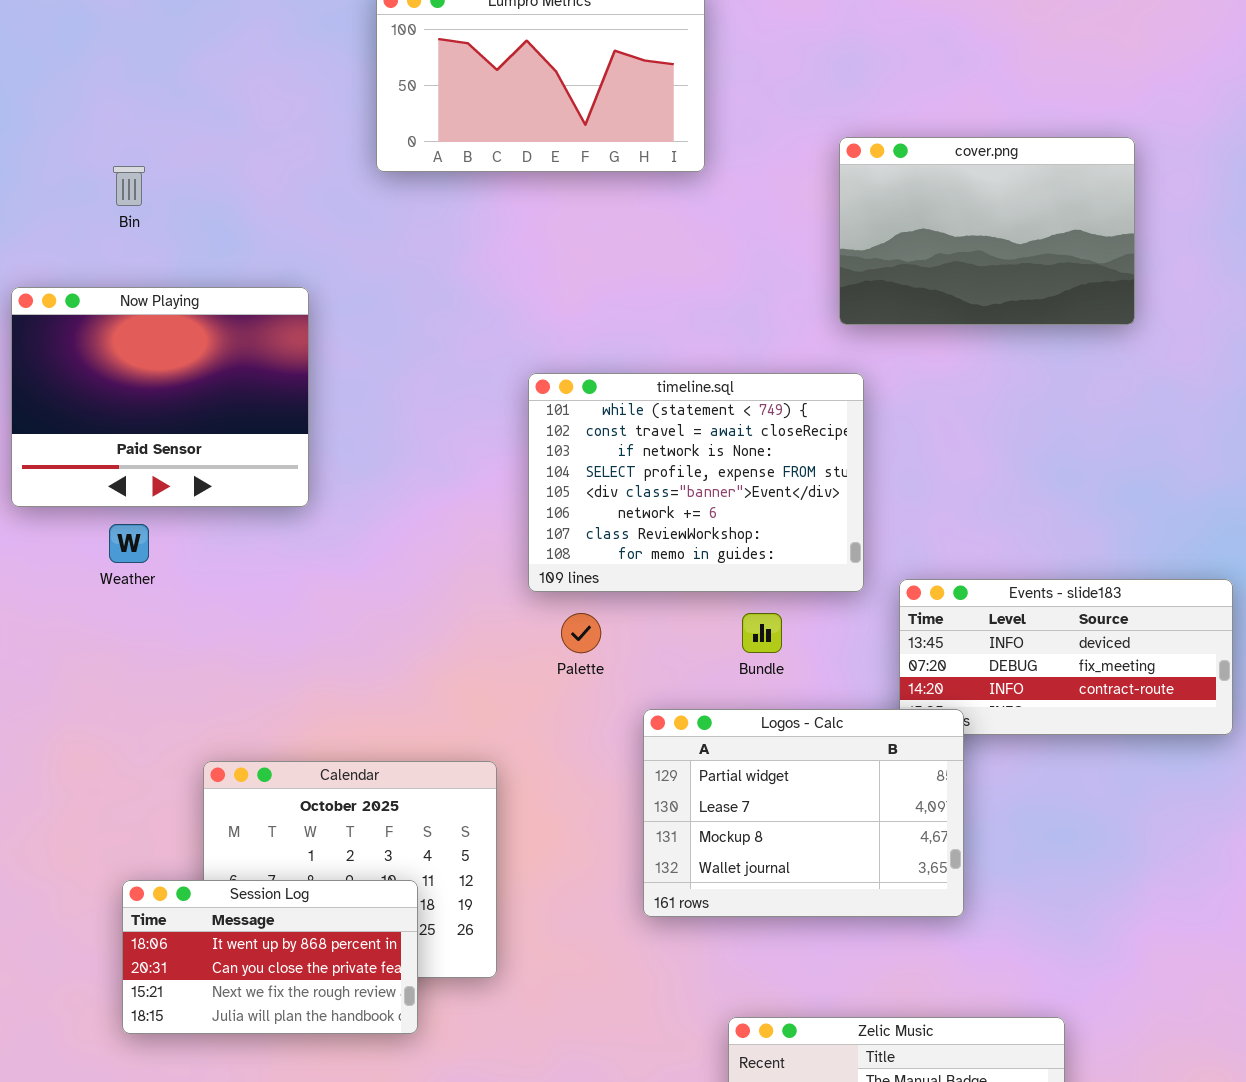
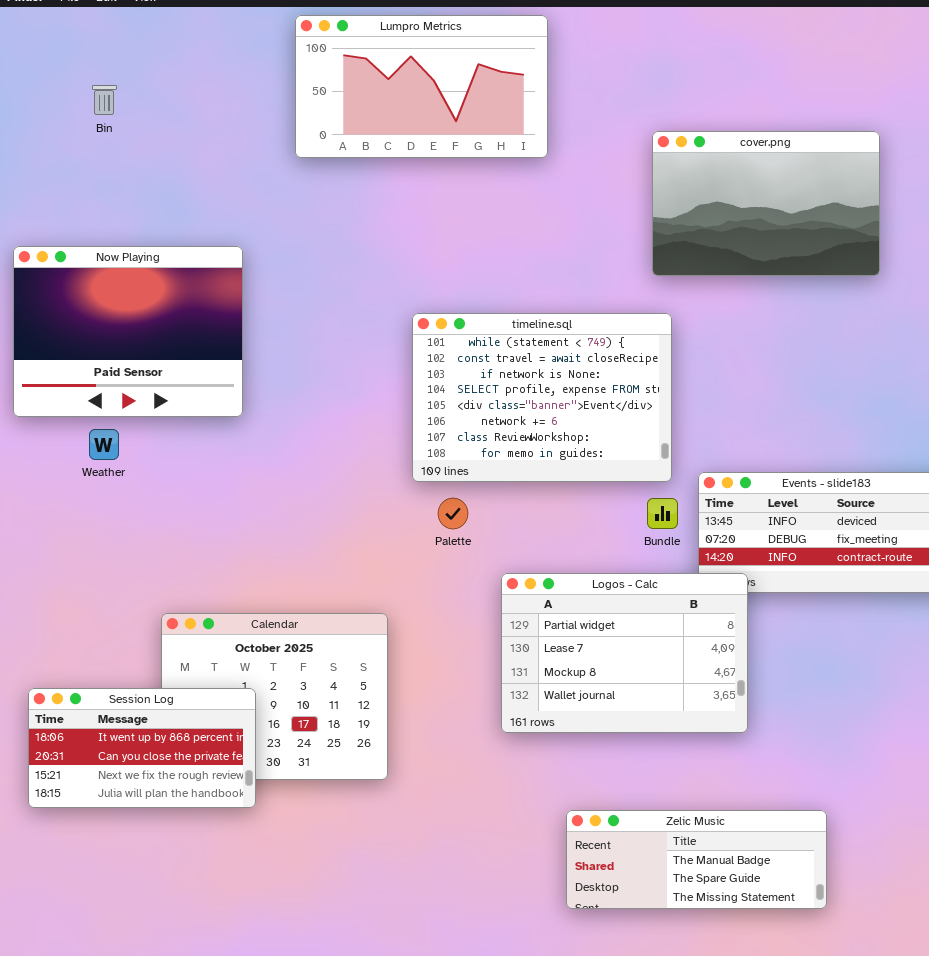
Bin: [113,166,145,206] -> [92,85,117,115], moved
Bundle: [742,613,782,653] -> [647,498,678,529], moved
Session Log: [122,880,418,1034] -> [28,688,256,808], moved

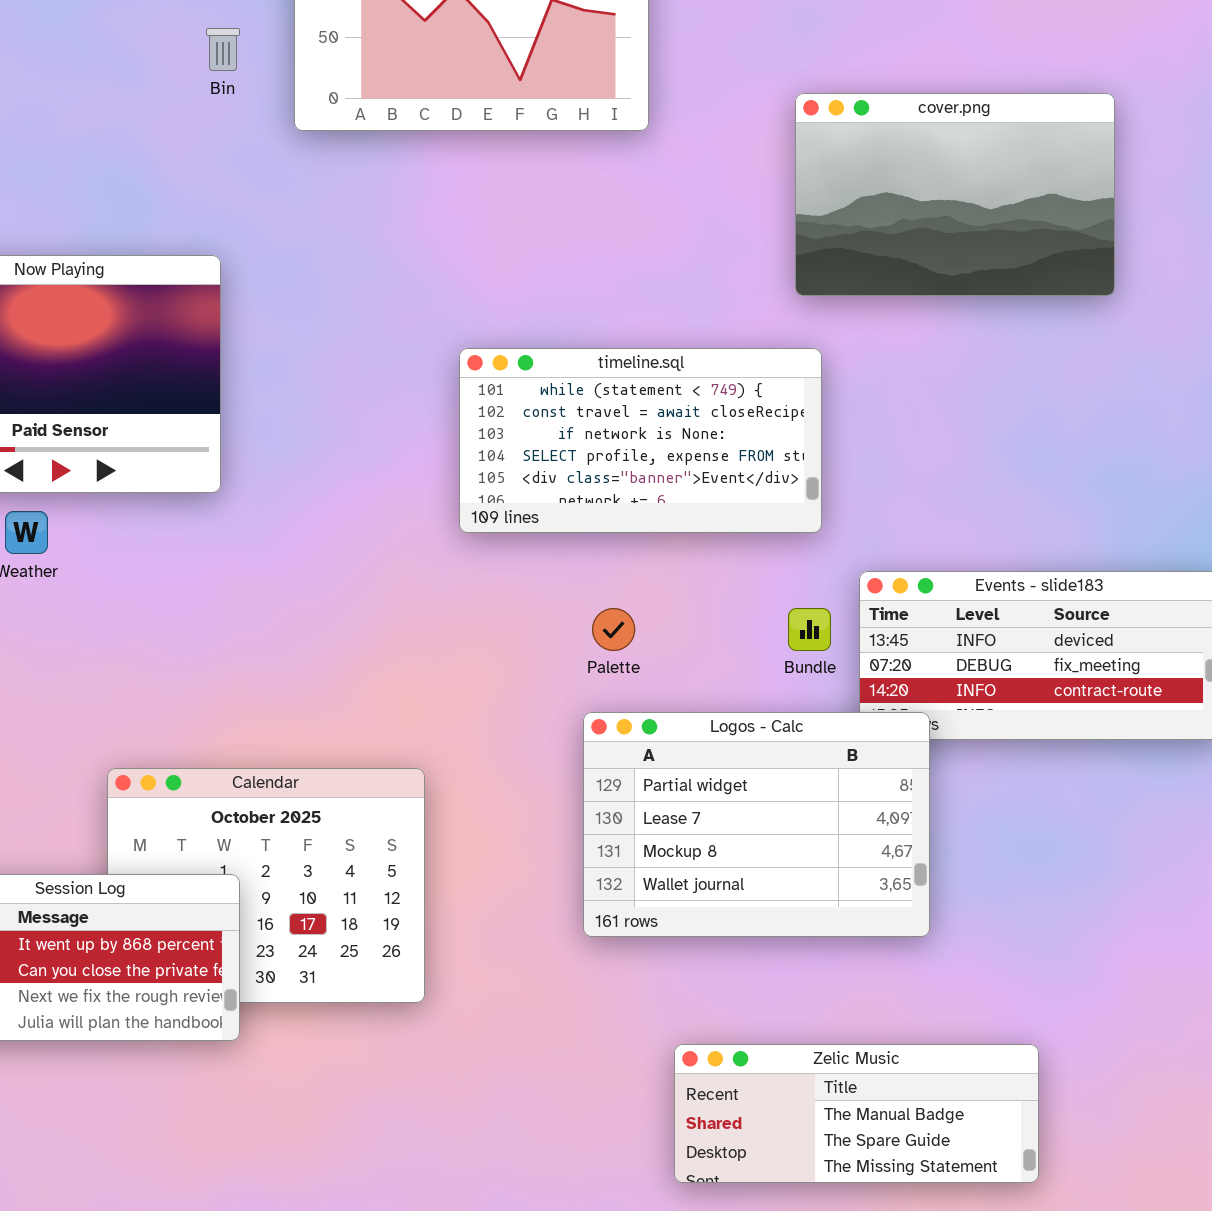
Bin: [92,85,117,115] -> [206,28,240,71], moved
timeline.sql: [412,313,672,482] -> [459,348,822,533], resized
Palette: [438,498,468,529] -> [592,608,635,651], moved

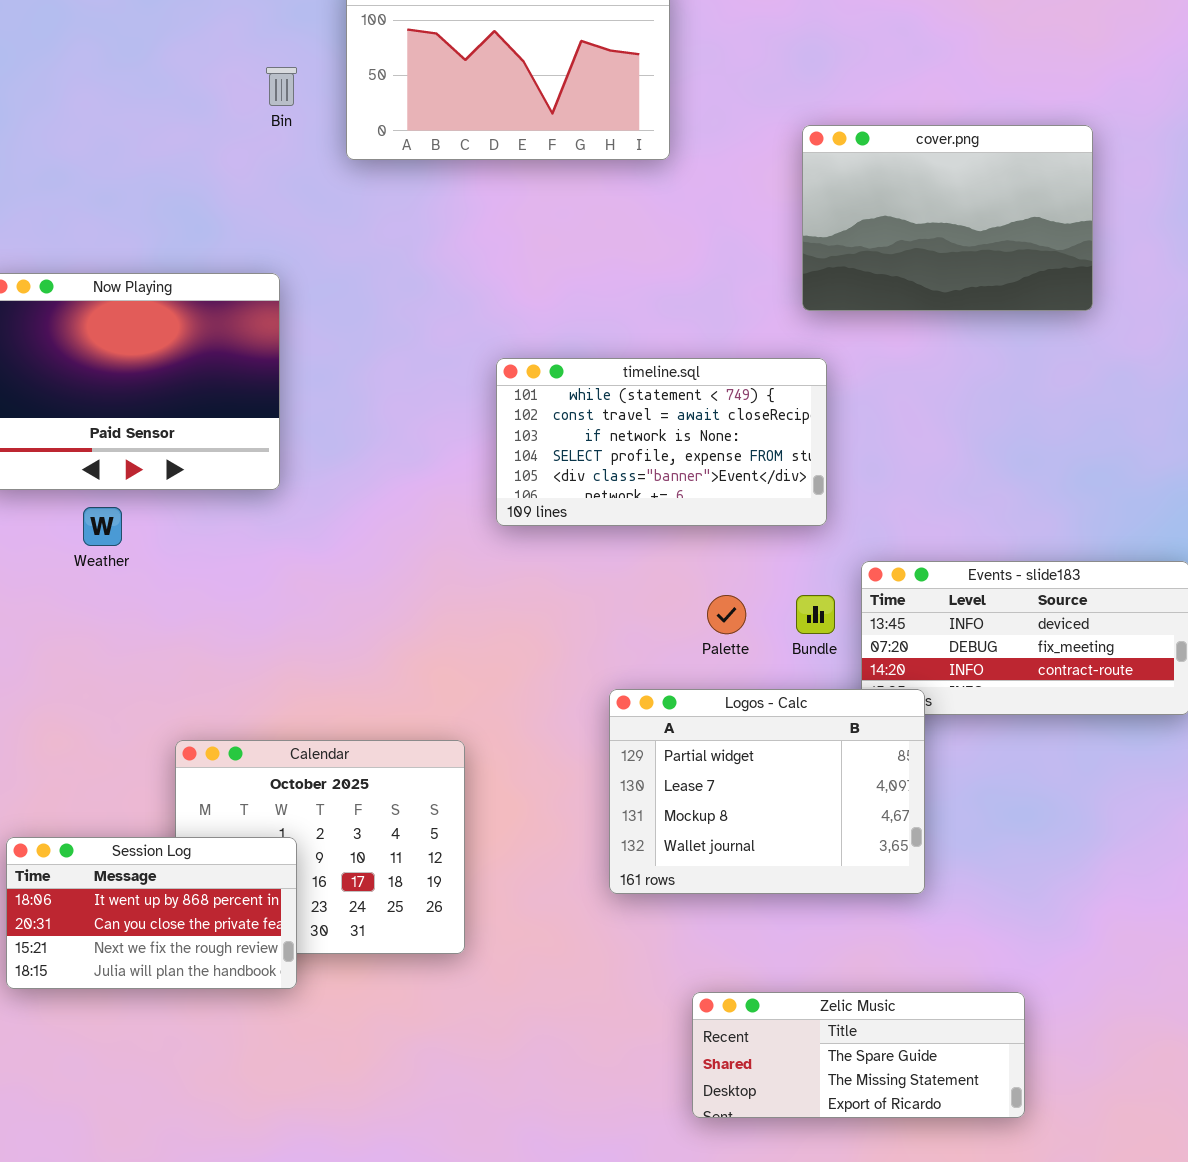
Palette: [592,608,635,651] -> [707,595,746,634], moved
Zelic Music: [674,1044,1039,1183] -> [692,992,1025,1118], scrolled down 1 row

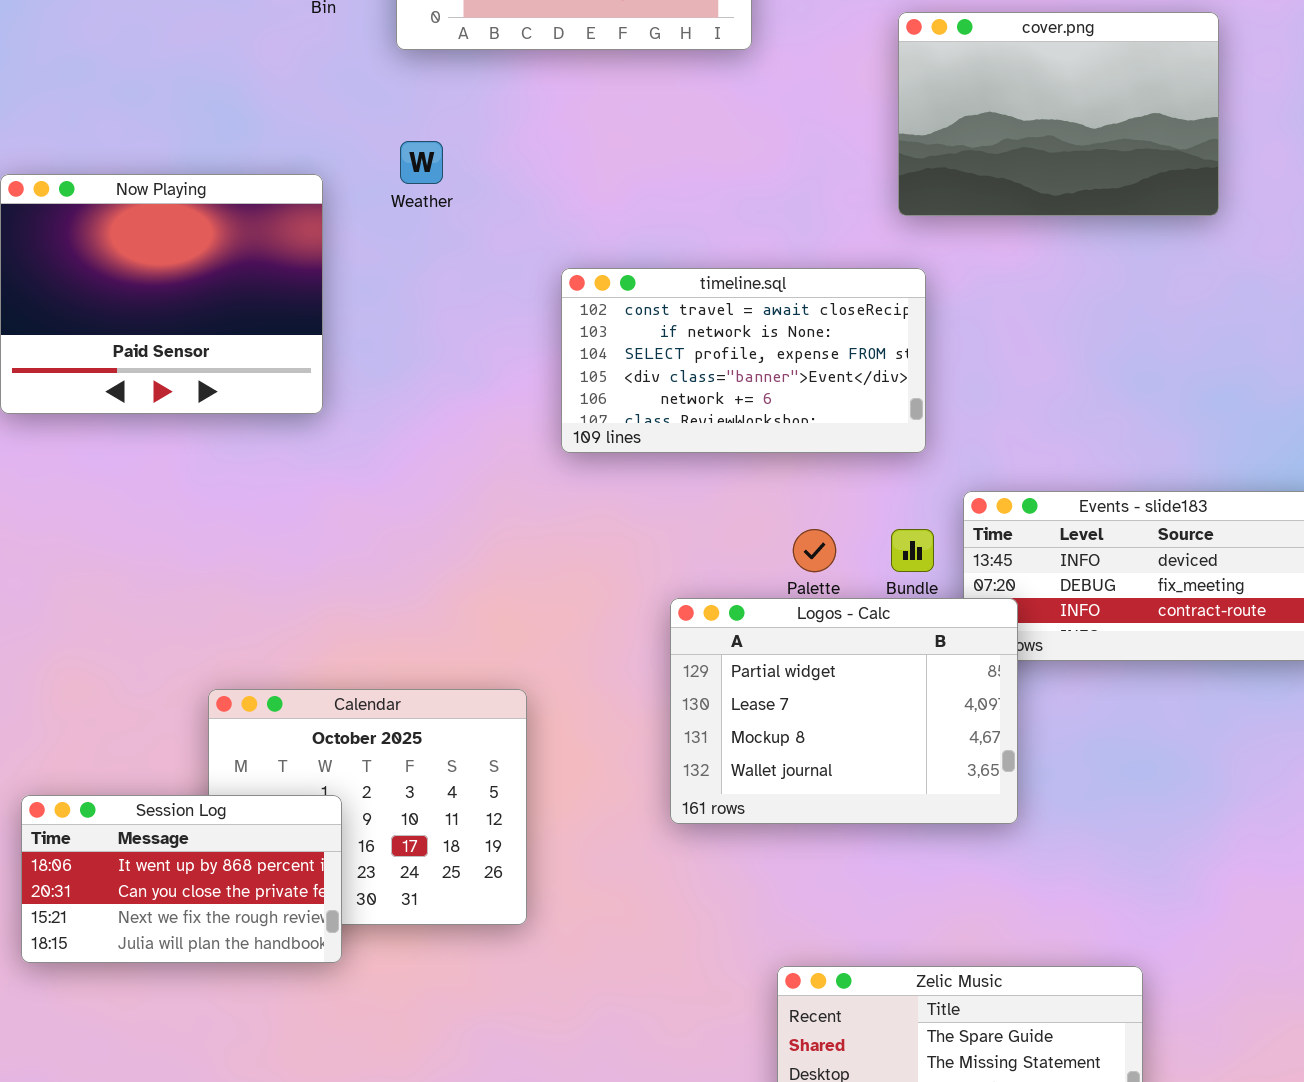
timeline.sql: [496,358,827,526] -> [561,268,926,453], scrolled down 1 row
Weather: [83,507,122,546] -> [400,141,443,184], moved
Logos - Calc: [609,689,925,894] -> [670,598,1018,824], moved

